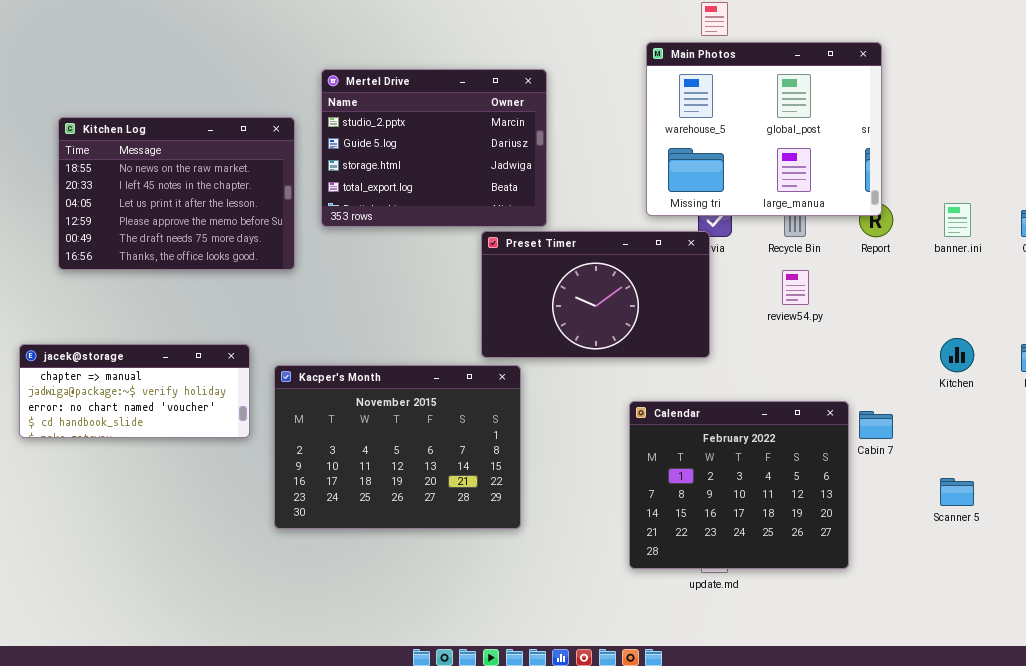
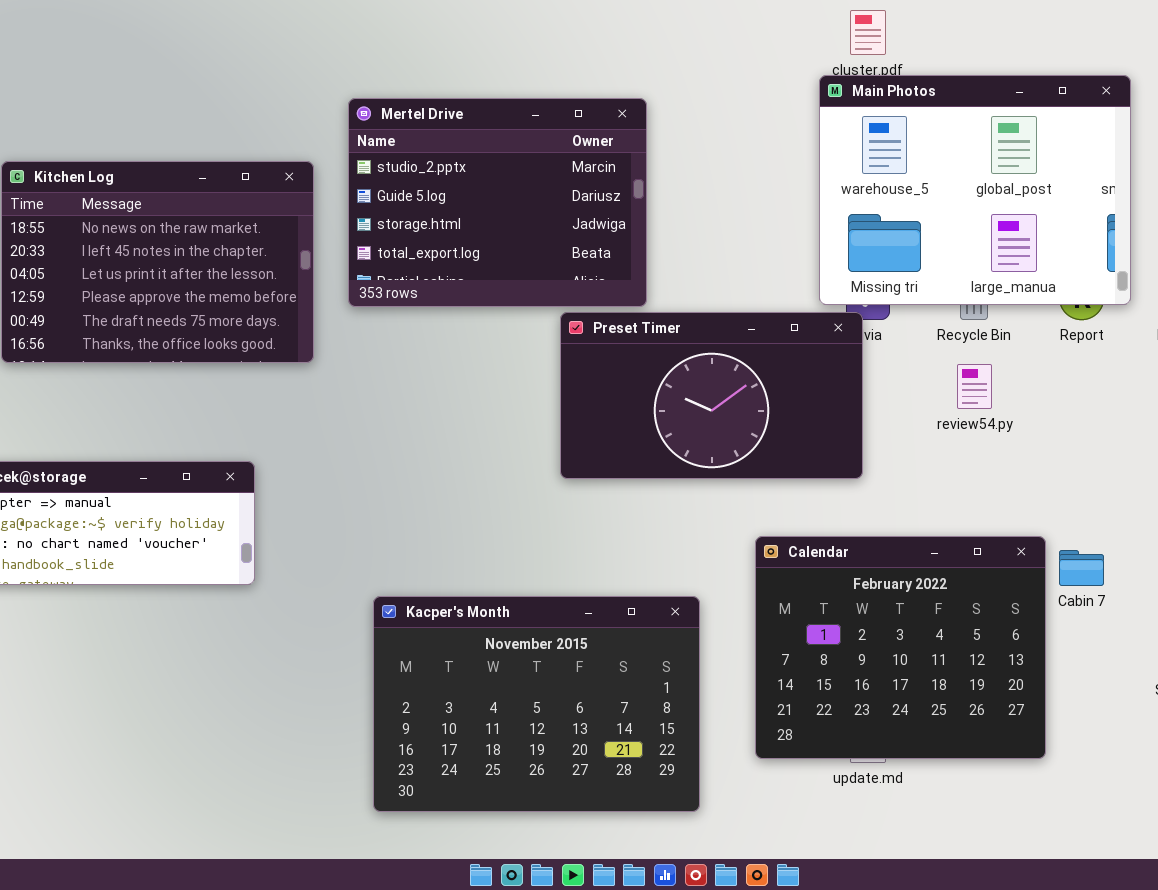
Main Photos: [646,42,882,216] -> [819,75,1131,305], moved
Kacper's Month: [274,365,521,529] -> [373,596,700,812], moved

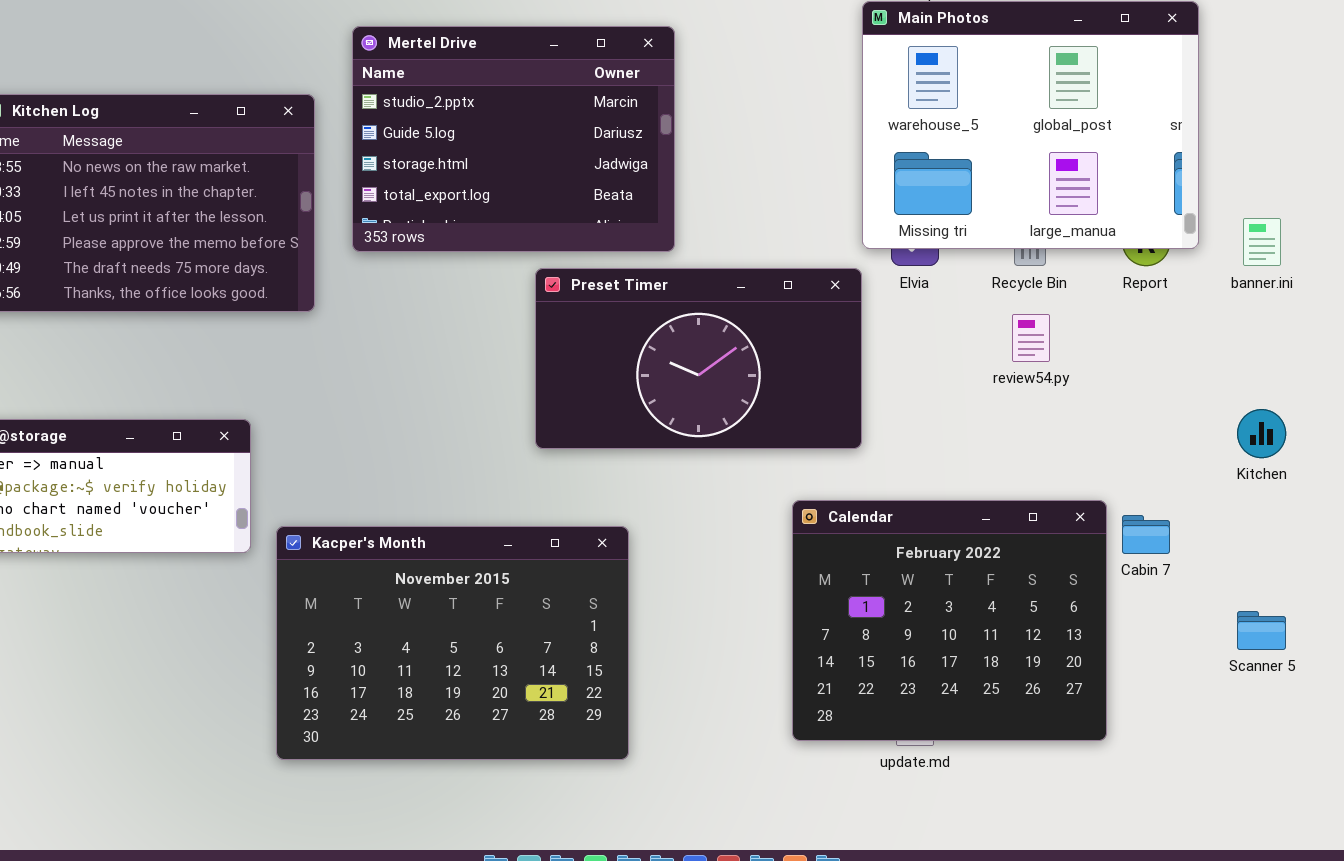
Preset Timer: [560,312,863,479] -> [535,268,862,449], moved
Kacper's Month: [373,596,700,812] -> [276,526,629,760], moved

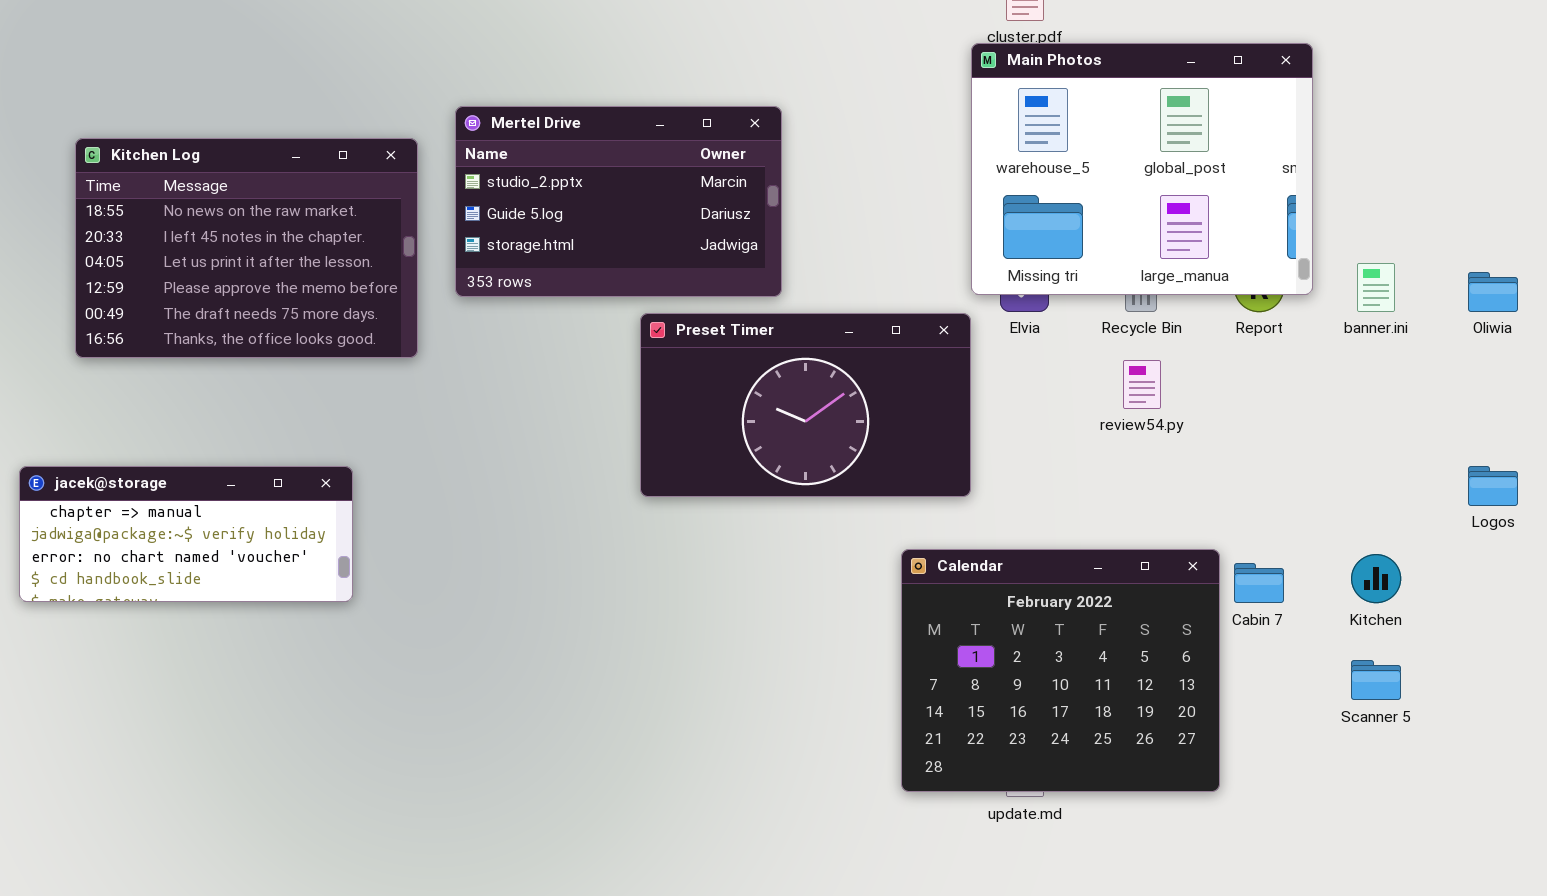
Mertel Drive: [352,26,675,252] -> [455,106,782,297], resized
Kitchen: [1237,409,1286,458] -> [1351,554,1401,603], moved
Kacper's Month: [276,526,629,760] -> none, closed

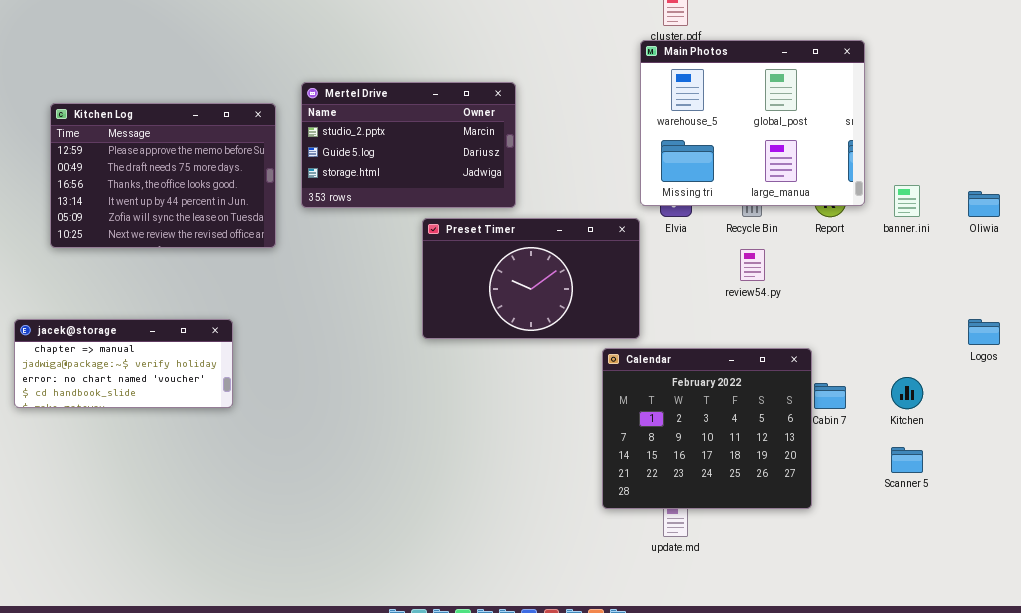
Kitchen Log: [75,138,418,358] -> [50,103,276,248], scrolled down 3 rows
Calendar: [901,549,1220,792] -> [602,348,812,509], moved

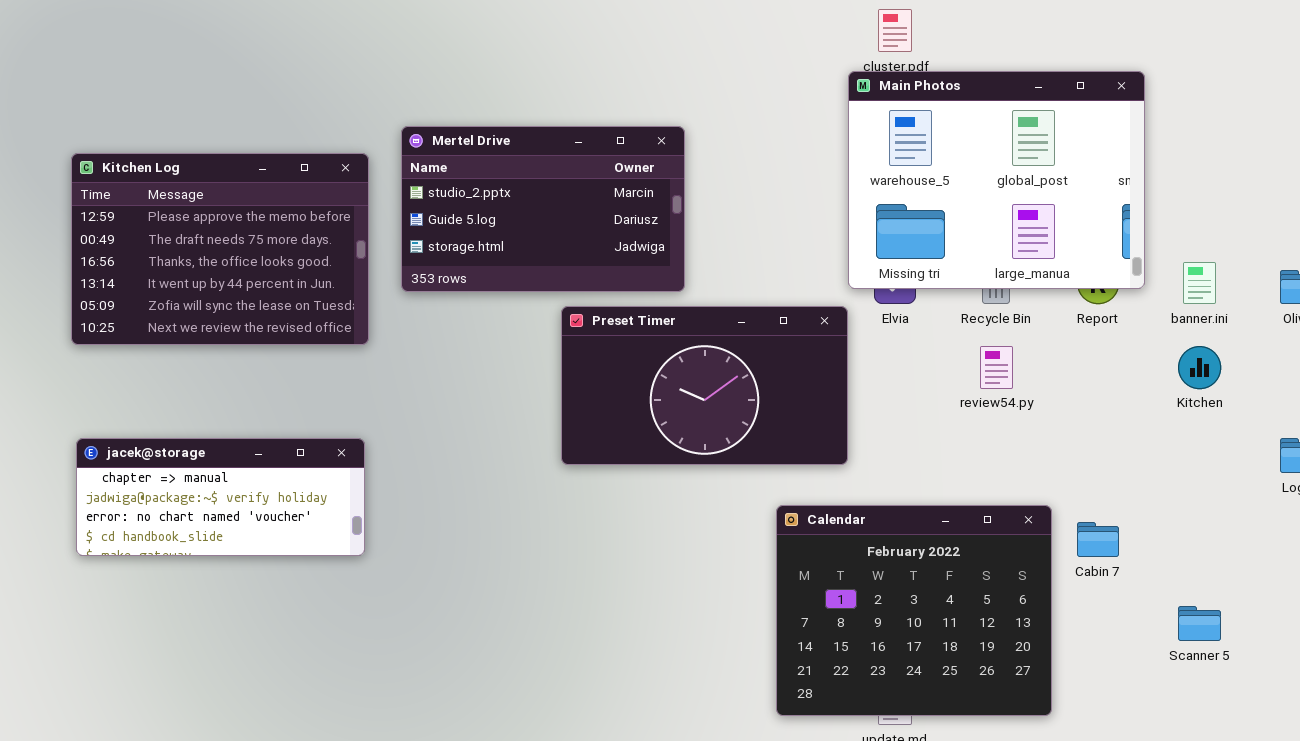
jacek@storage: [14,319,233,408] -> [76,438,365,556], moved
Calendar: [602,348,812,509] -> [776,505,1052,716], moved
Kitchen: [891,377,923,409] -> [1178,346,1221,389], moved

